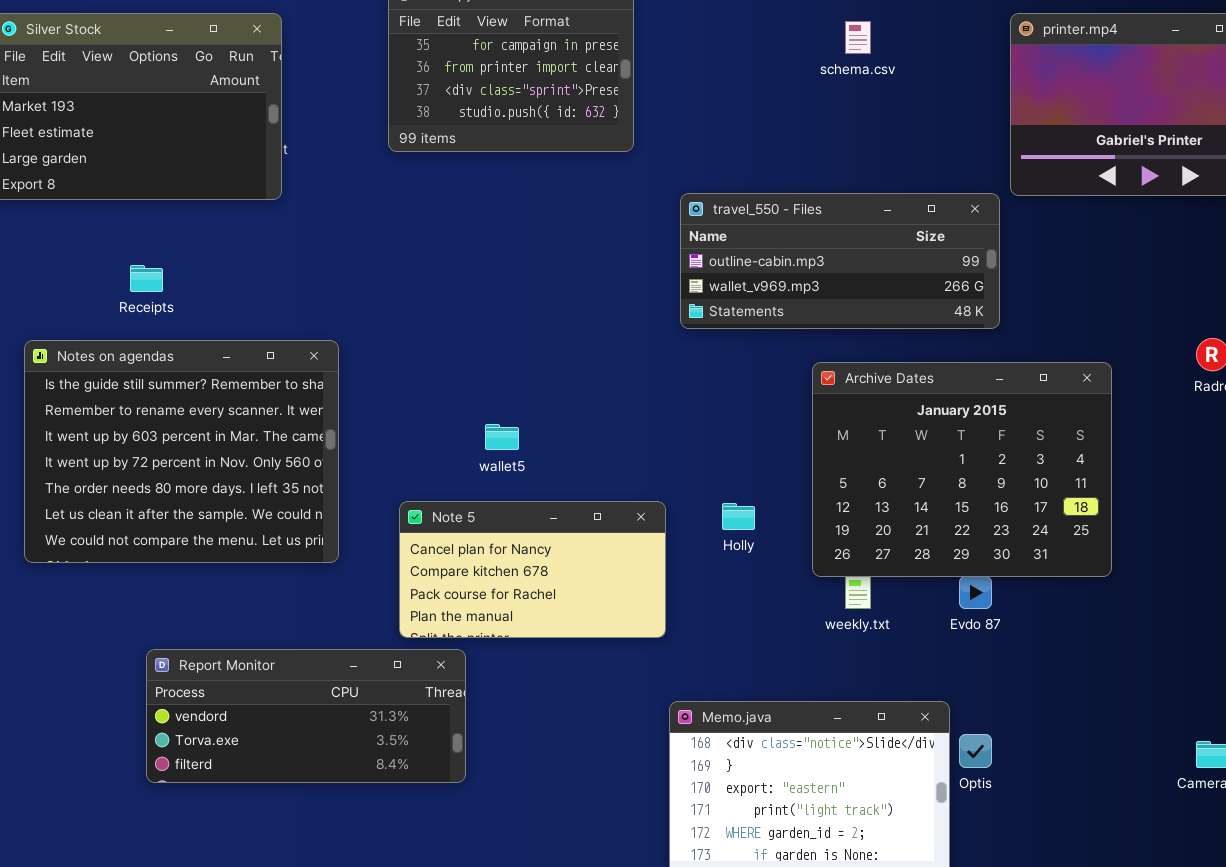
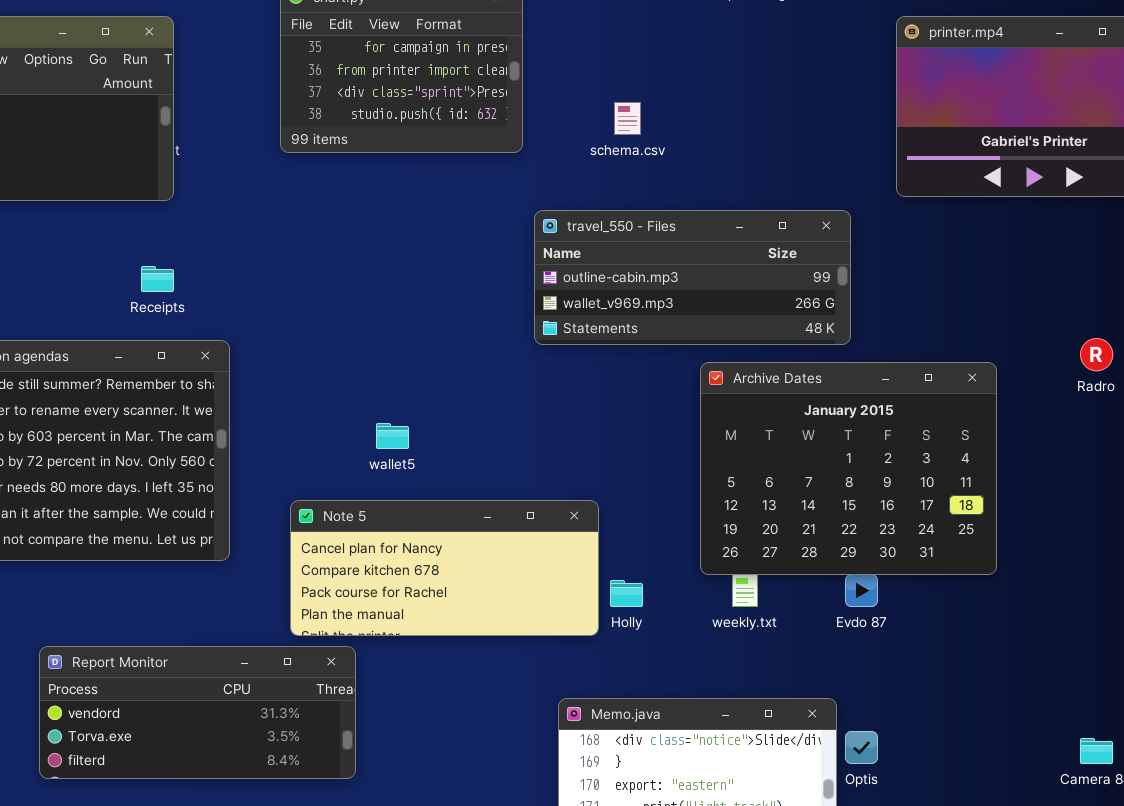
schema.csv: [845,21,871,54] -> [614,102,641,135], moved
travel_550 - Files: [680,193,1000,329] -> [534,210,851,345], moved
Receipts: [130,265,163,292] -> [141,266,174,292], moved
Note 5: [399,501,666,638] -> [290,500,599,636], resized
Holly: [722,503,755,530] -> [610,580,643,607], moved

